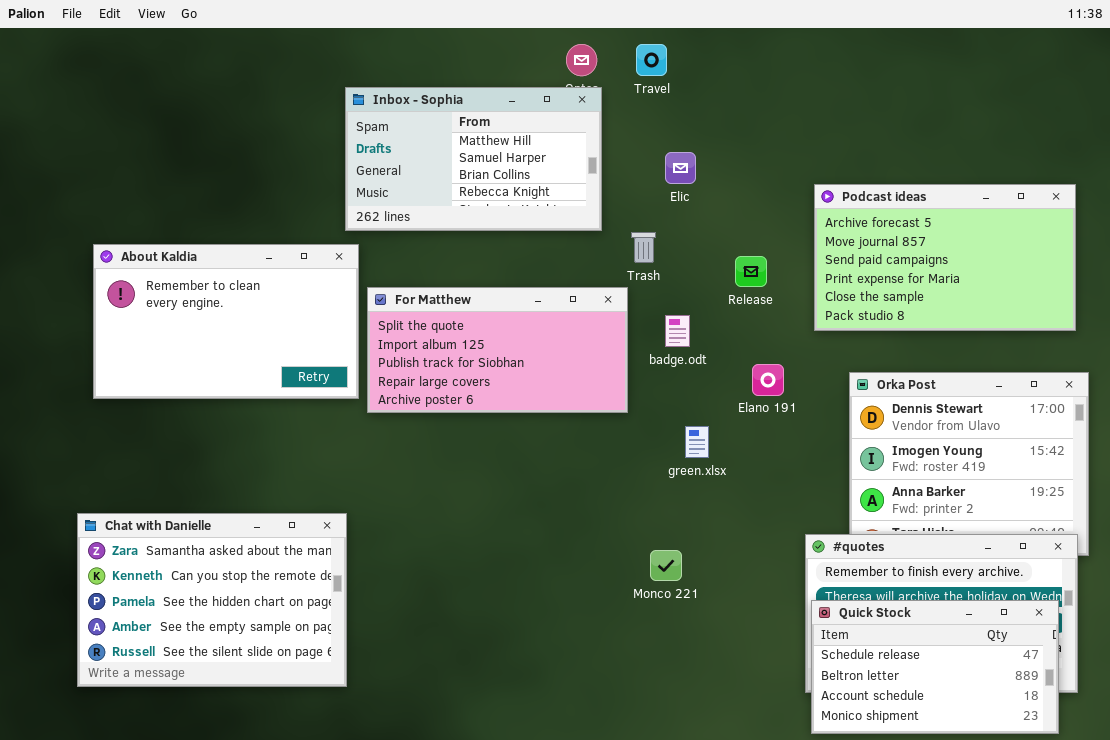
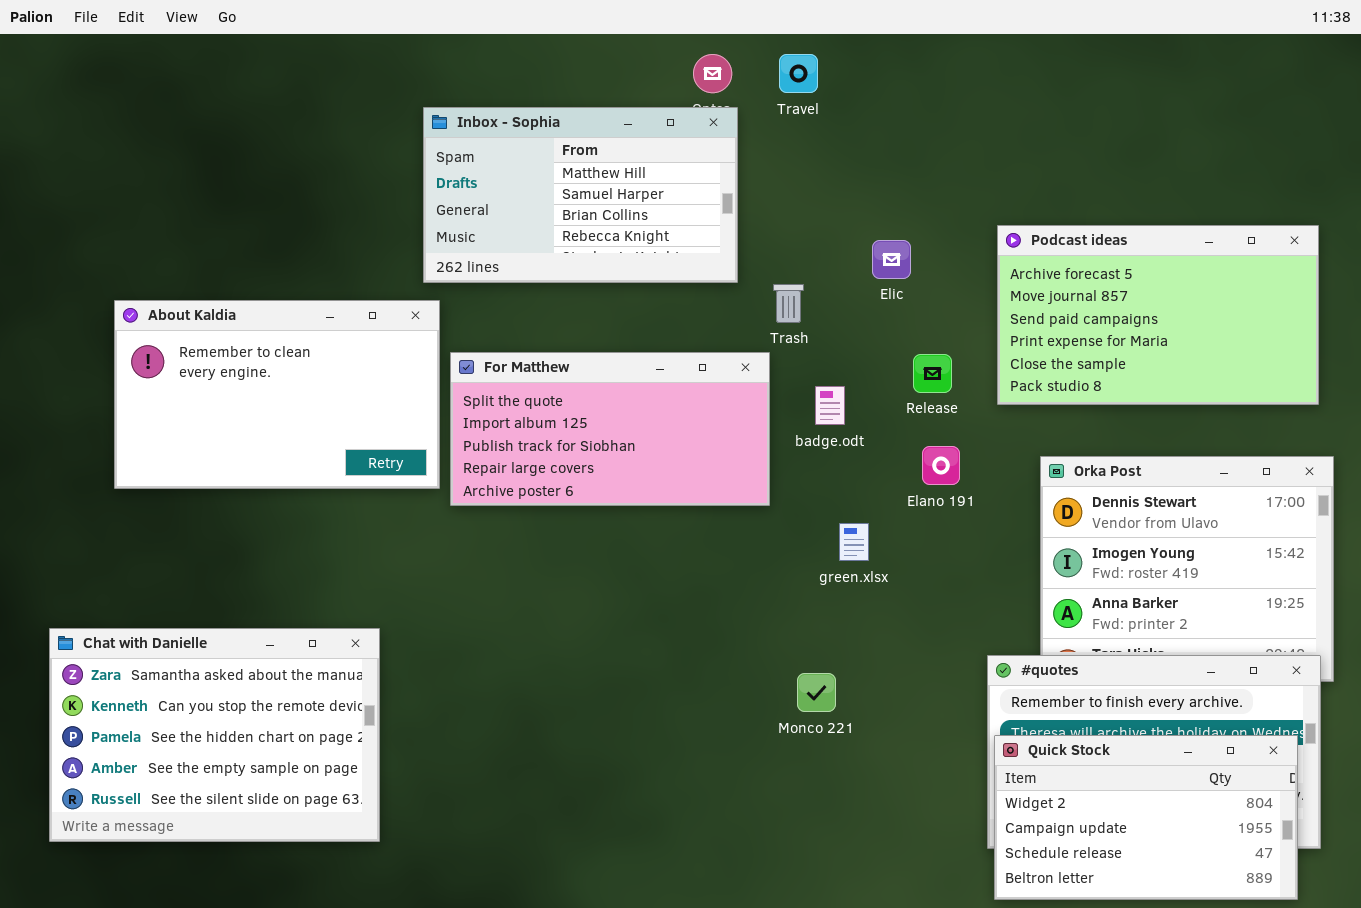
Elic: [665,152,696,184] -> [872,240,911,279], moved
Release: [735,256,767,287] -> [913,354,952,393], moved
Chat with Danielle: [77,513,347,687] -> [49,628,380,842], moved
Quick Stock: [811,600,1059,734] -> [994,735,1298,900], scrolled up 2 rows

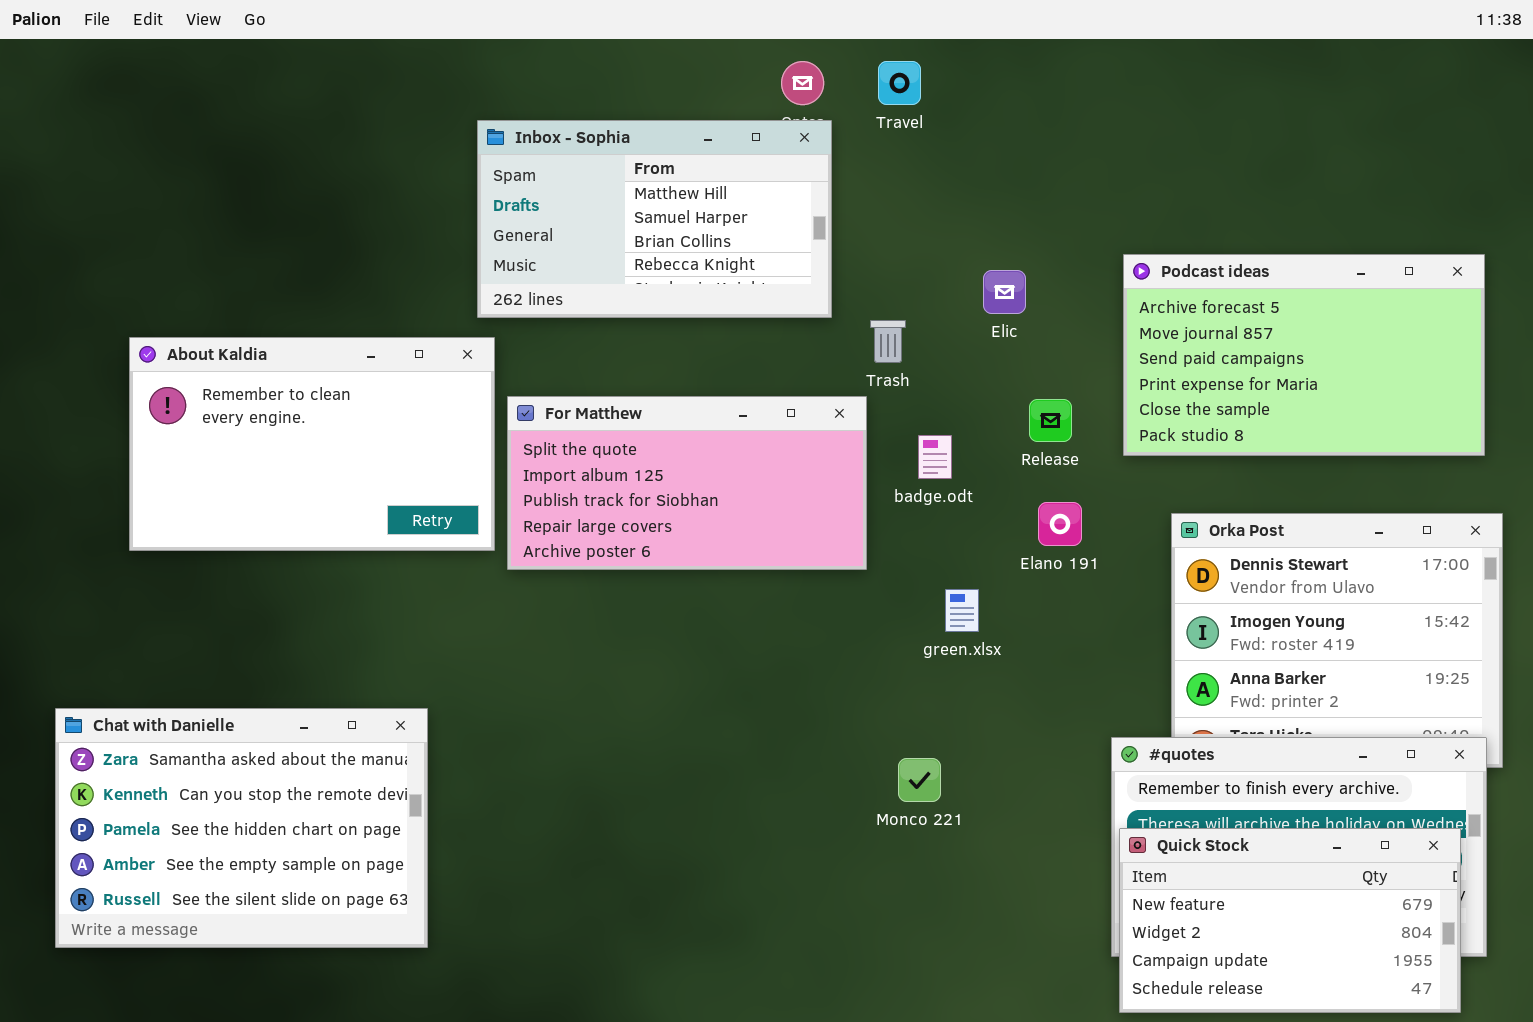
Quick Stock: [994,735,1298,900] -> [1119,828,1461,1013], scrolled up 1 row

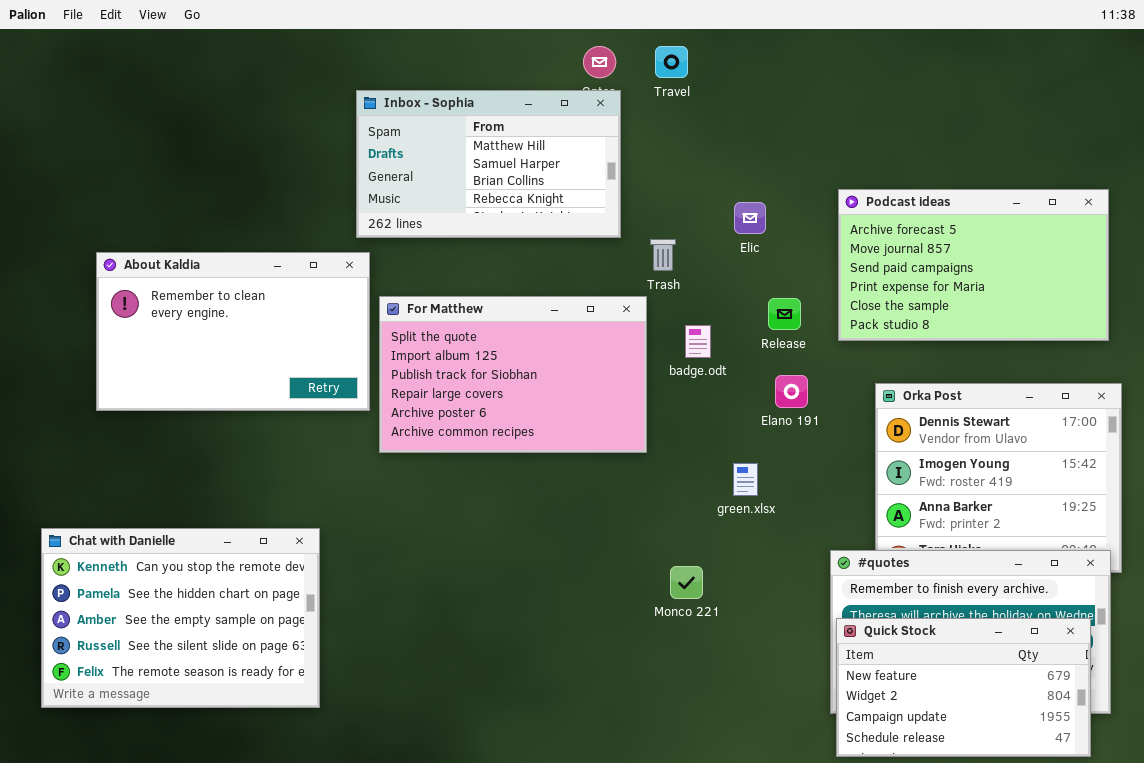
For Matthew: [507,396,867,570] -> [379,296,647,453], resized
green.xlsx: [945,589,979,632] -> [733,463,758,496], moved
Chat with Danielle: [55,708,428,948] -> [41,528,320,708], scrolled down 1 row

